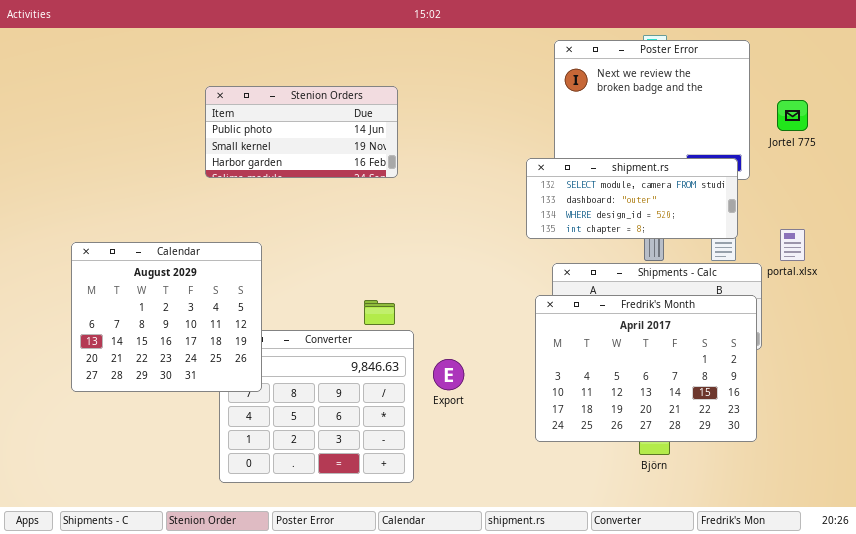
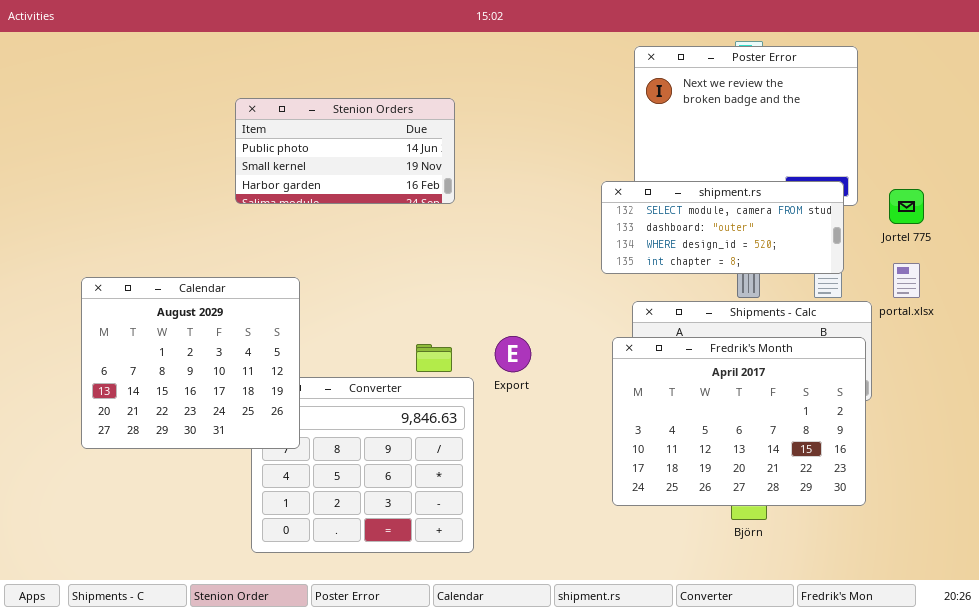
Jortel 775: [777,100,808,131] -> [889,189,924,224], moved
Export: [433,359,464,390] -> [495,336,531,372], moved

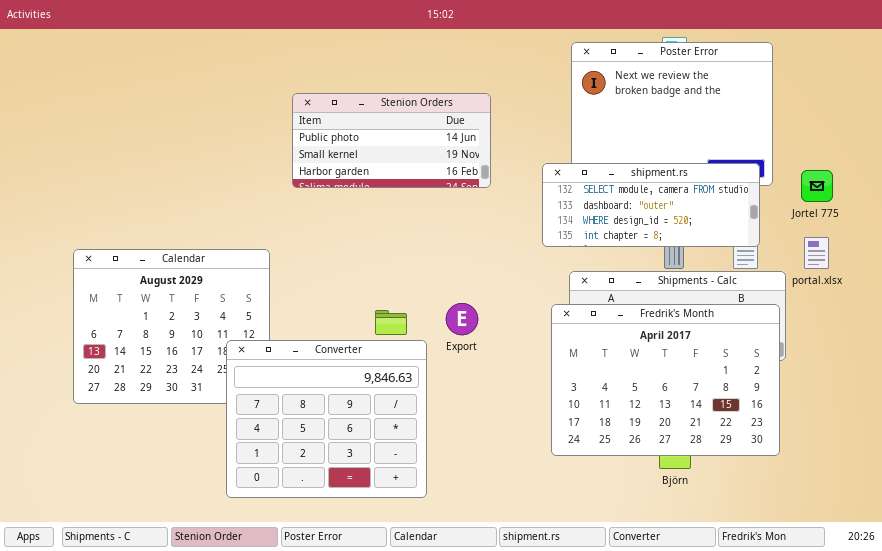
Stenion Orders: [235,98,455,204] -> [292,93,491,188], moved
Converter: [251,377,474,553] -> [226,340,427,498], raised

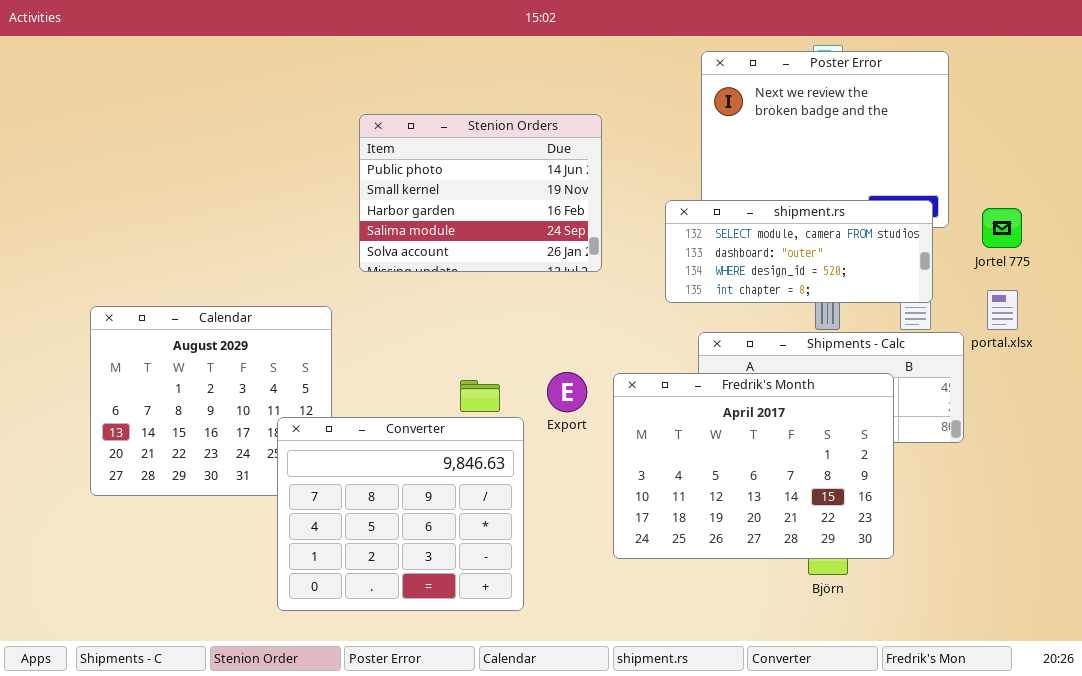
Stenion Orders: [292,93,491,188] -> [359,114,602,272], resized
Fredrik's Month: [551,304,780,456] -> [613,373,894,559], moved

